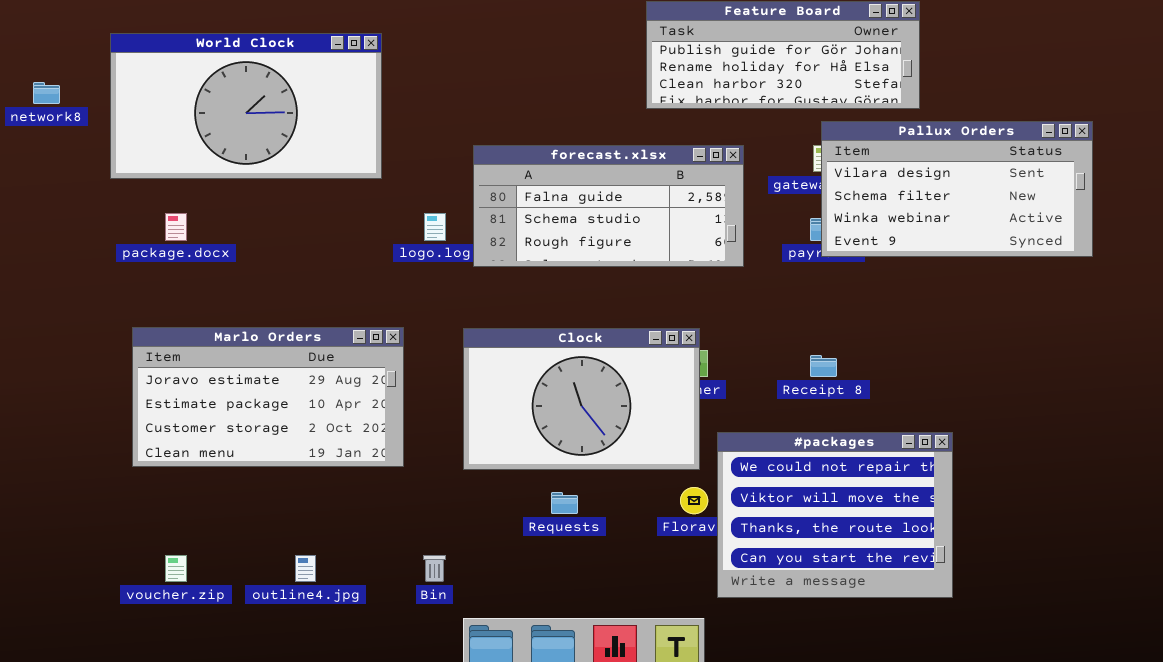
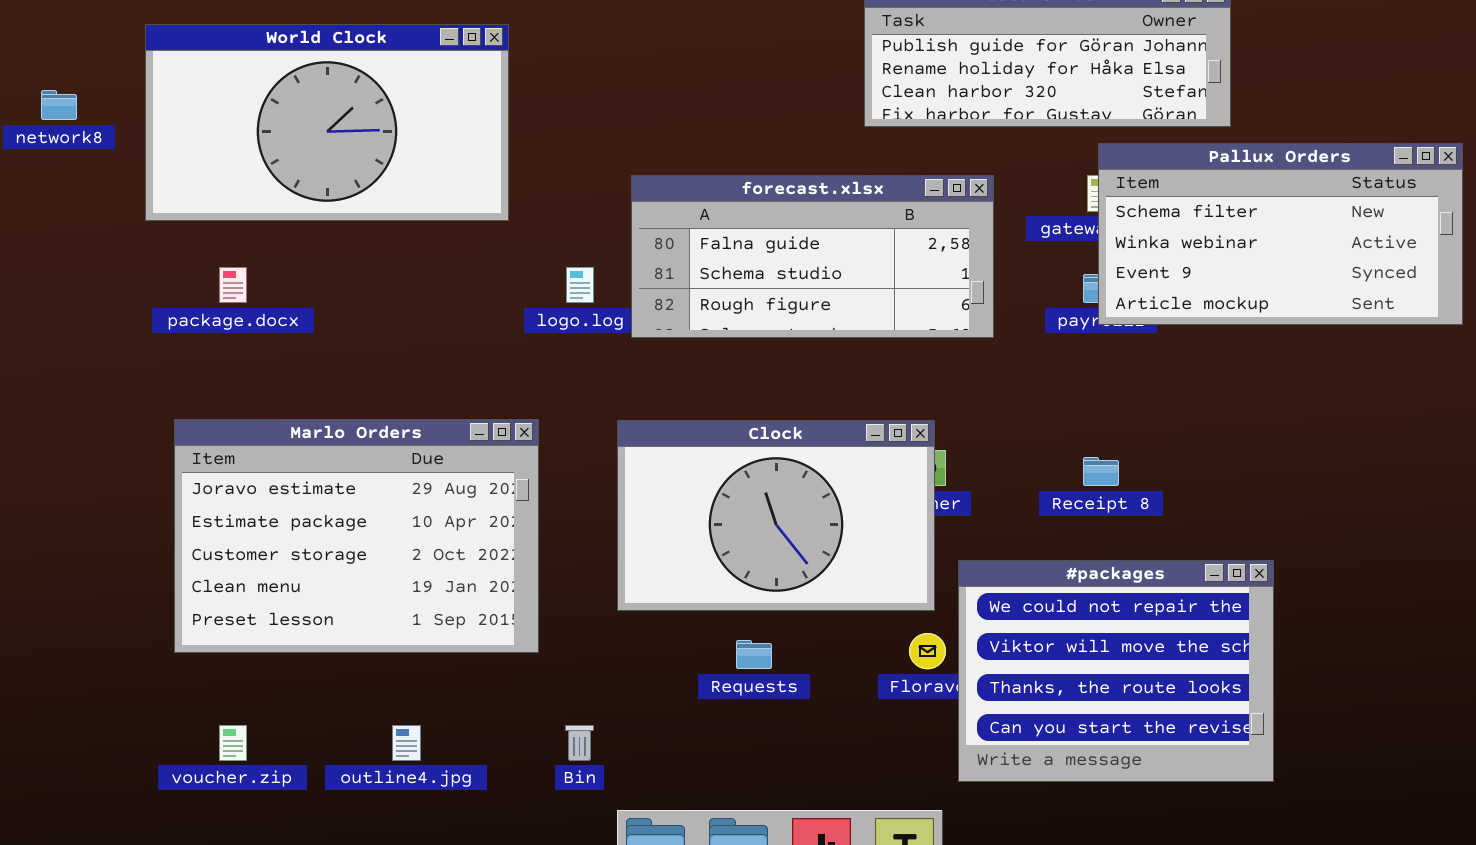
Pallux Orders: [821,121,1093,257] -> [1098,143,1463,325], scrolled down 1 row
Marlo Orders: [132,327,404,467] -> [174,419,539,653], resized

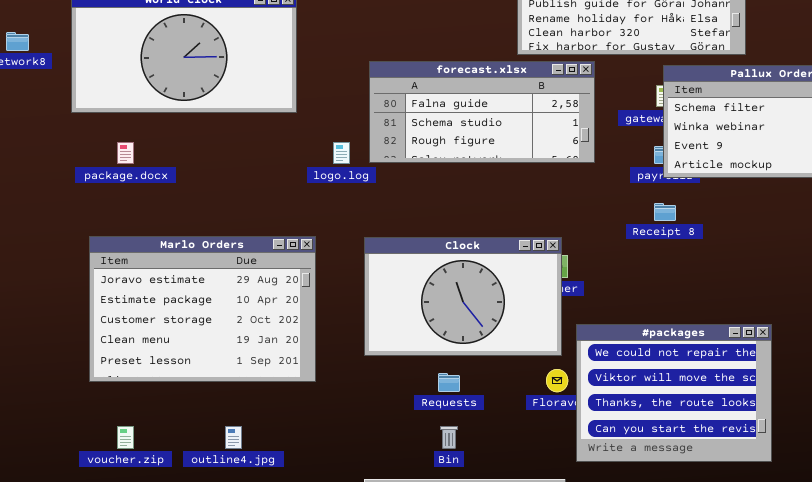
forecast.xlsx: [631,175,994,338] -> [369,61,595,163], moved
Receipt 8: [1083,457,1119,486] -> [654,203,676,221], moved
Bin: [565,725,594,761] -> [440,426,458,449], moved

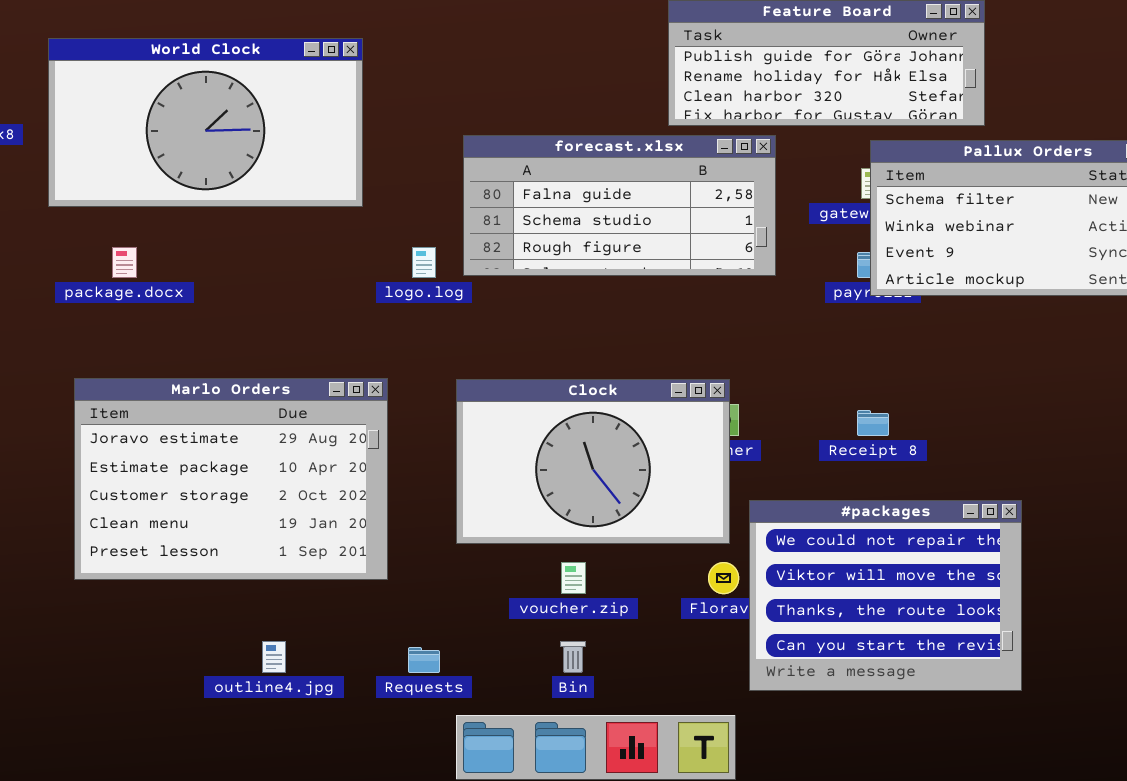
Receipt 8: [654,203,676,221] -> [857,410,889,436], moved
Requests: [438,373,460,392] -> [408,647,440,673], moved
voucher.zip: [117,426,134,449] -> [561,562,586,594], moved

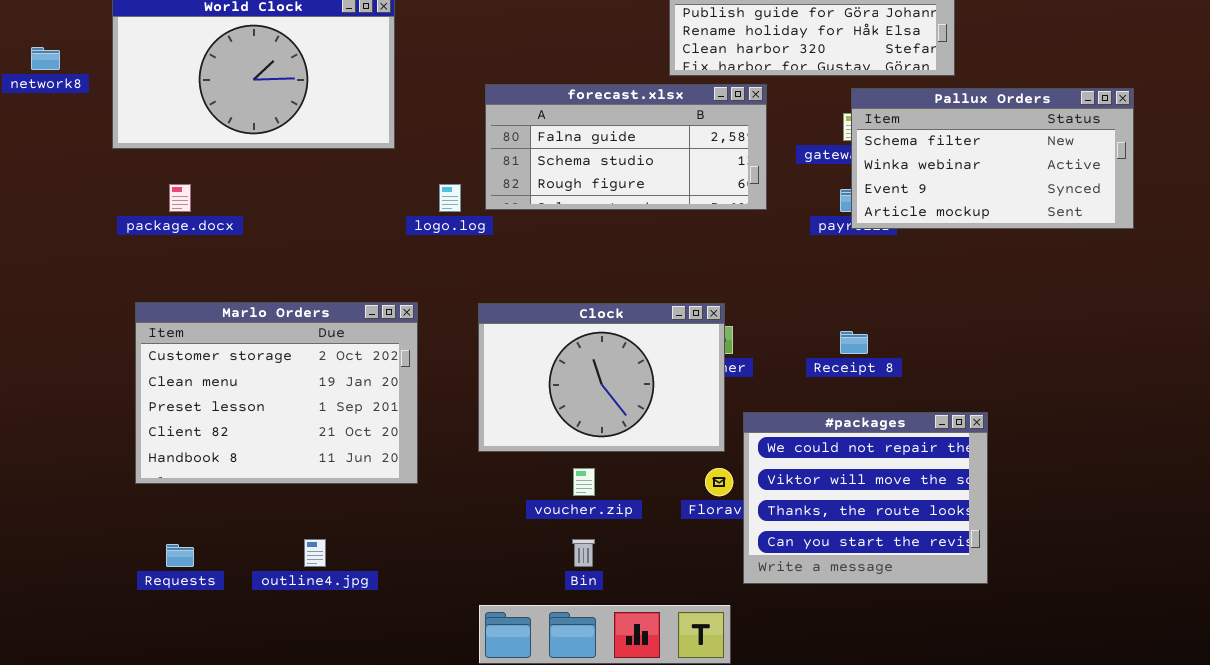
Marlo Orders: [74,378,388,580] -> [135,302,418,484], scrolled down 2 rows
Requests: [408,647,440,673] -> [166,544,194,567], moved

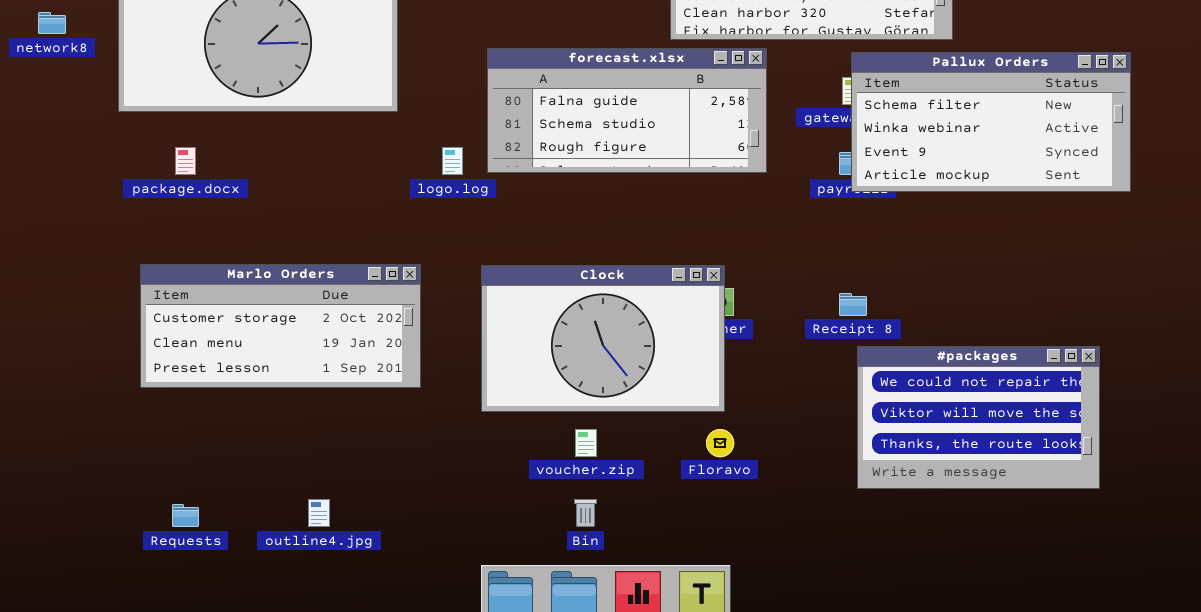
Marlo Orders: [135,302,418,484] -> [140,264,421,388], resized
#packages: [743,412,988,584] -> [857,346,1100,489], moved, resized

